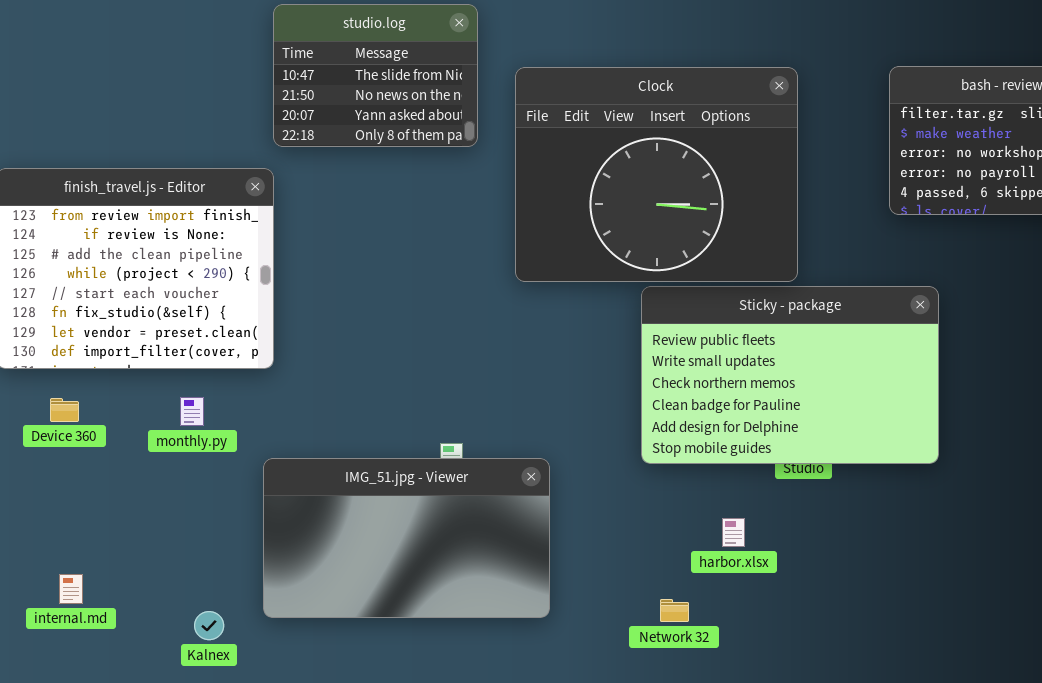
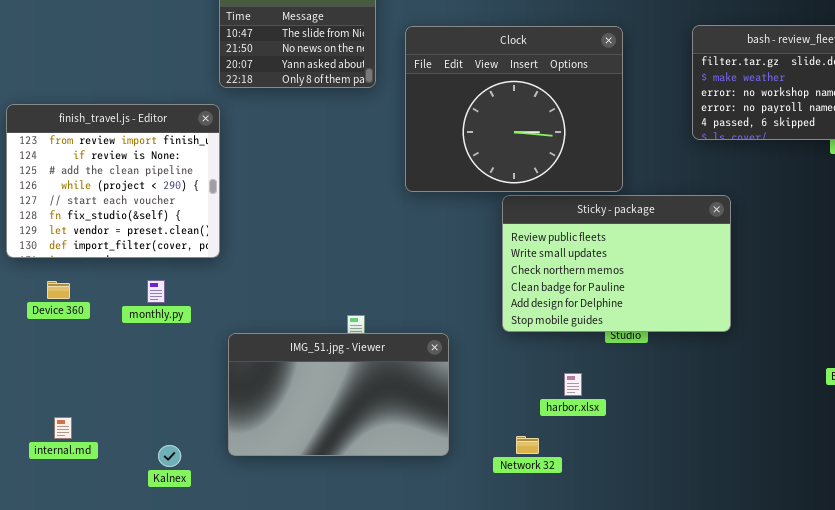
IMG_51.jpg - Viewer: [263,458,550,618] -> [228,333,449,456], moved

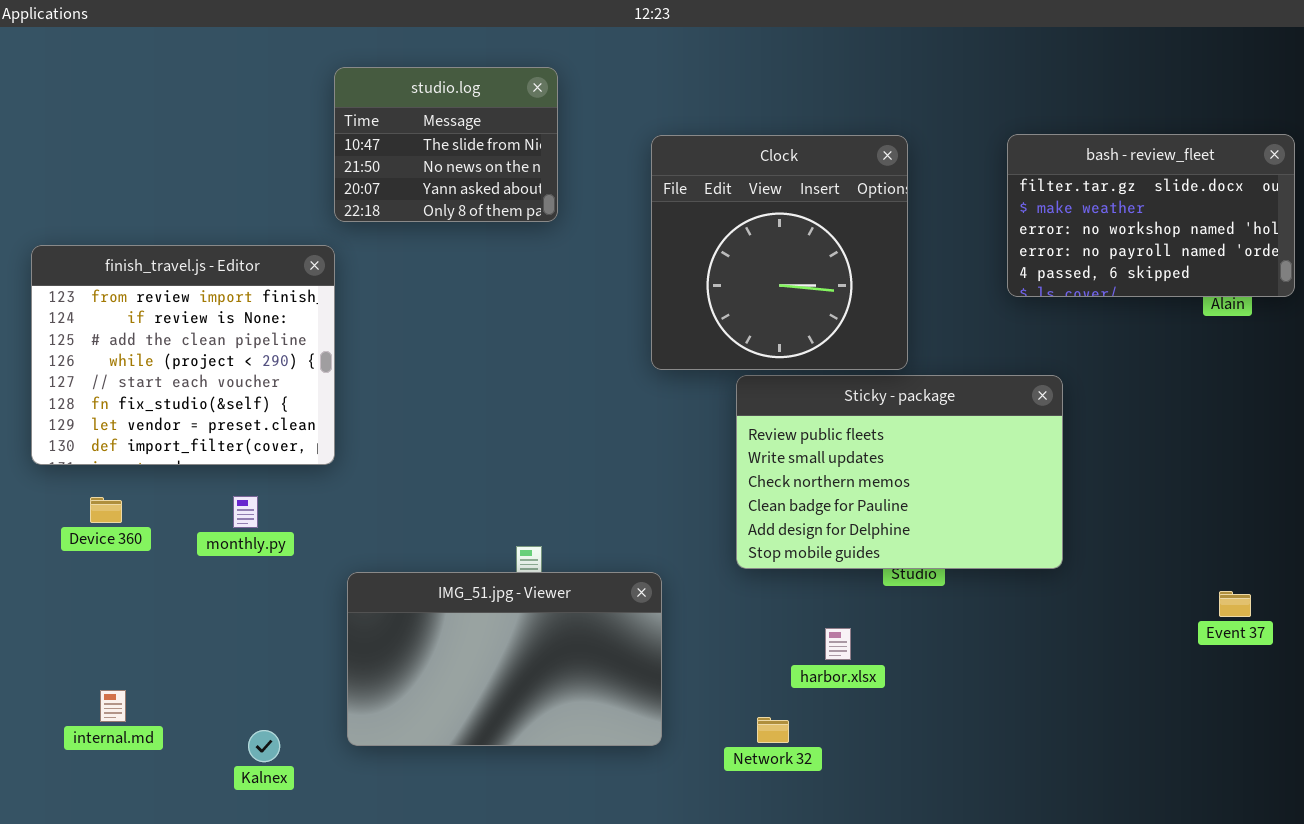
Clock: [405,26,623,192] -> [651,135,908,370], resized

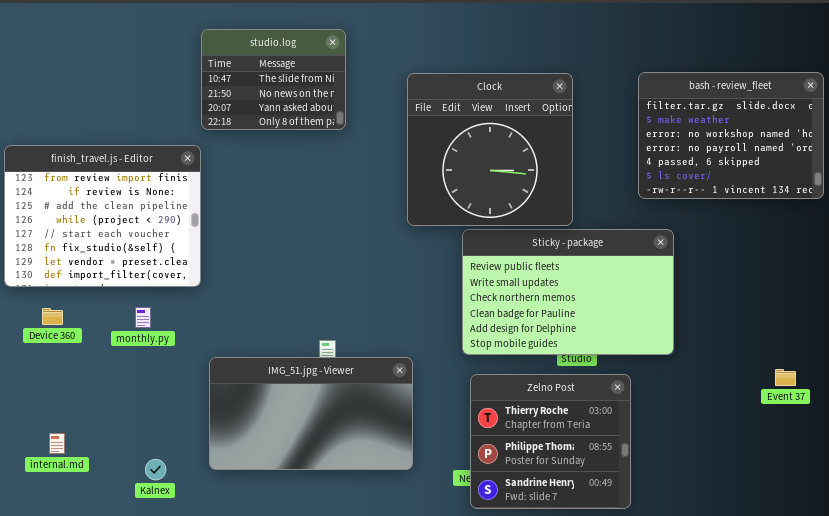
bash - review_fleet: [1007,134,1295,297] -> [638,72,824,199], resized
Zelno Post: none -> [470,374,631,509], opened

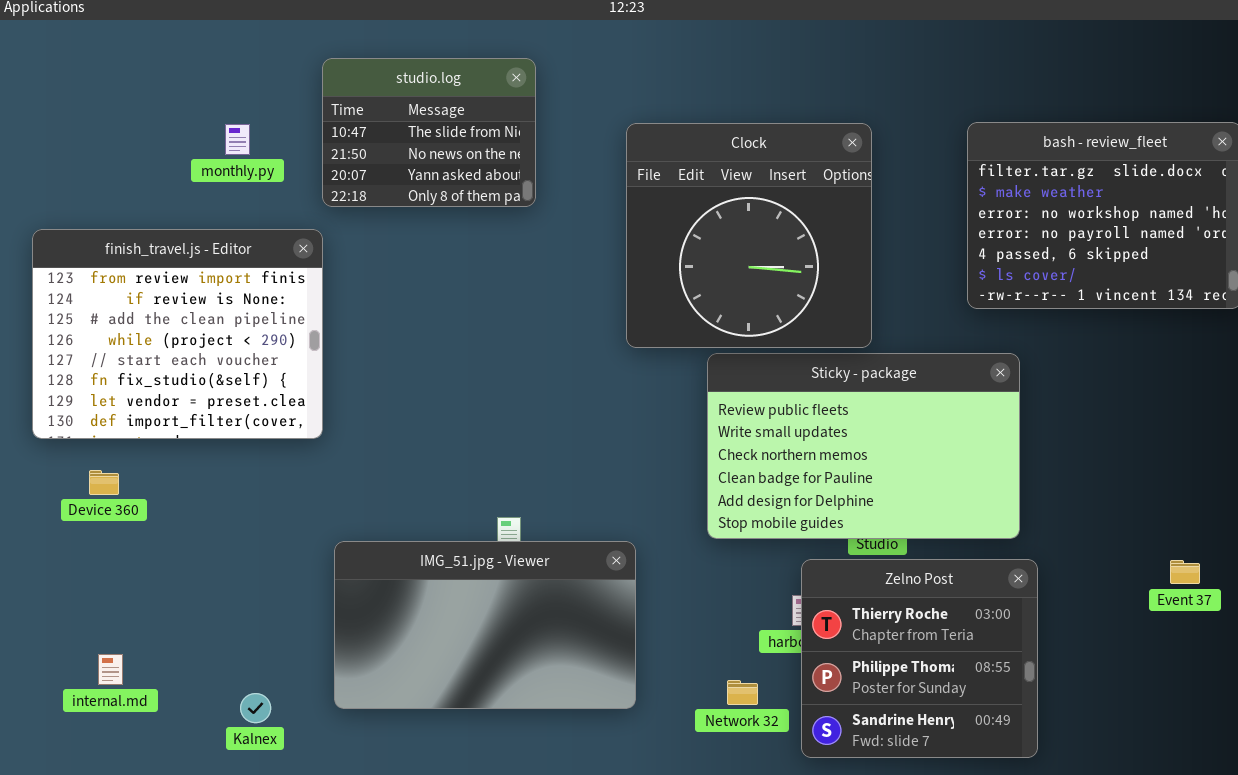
monthly.py: [135,307,151,328] -> [225,124,250,155], moved
Zelno Post: [470,374,631,509] -> [801,559,1038,758], moved

